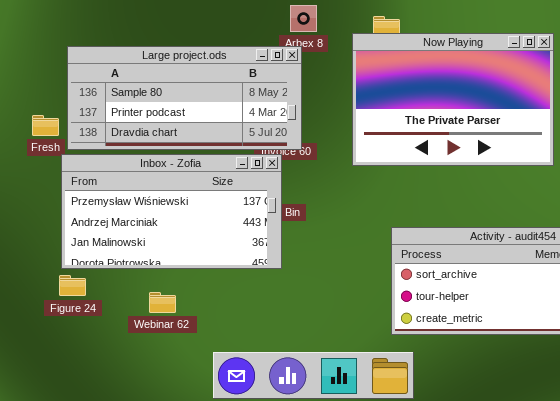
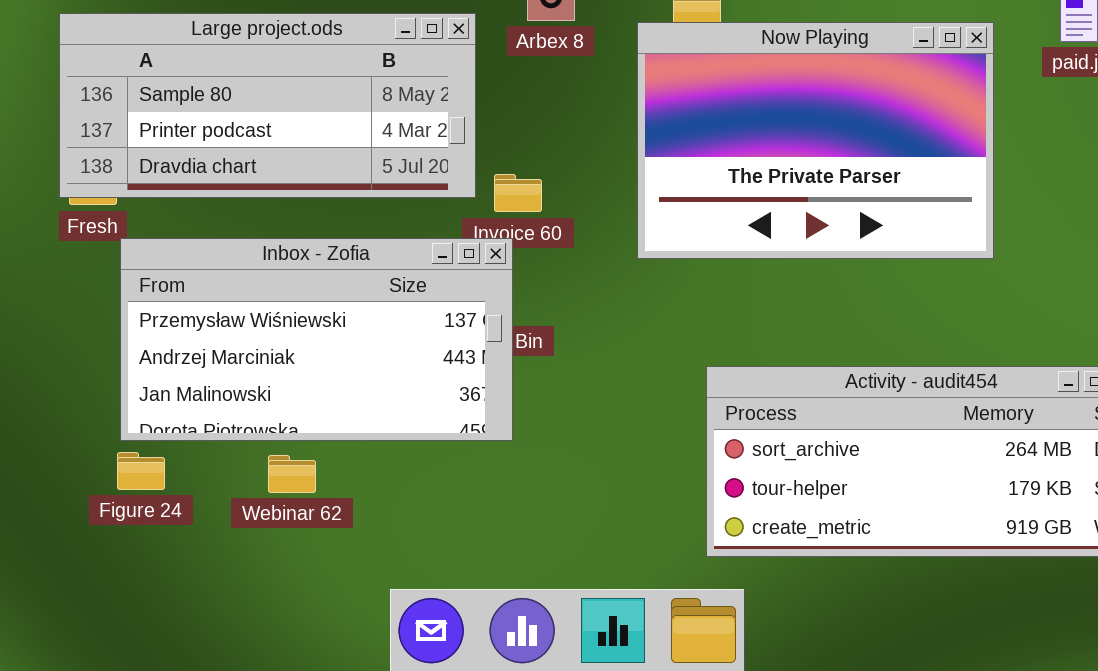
Large project.ods: [67,46,302,150] -> [59,13,476,198], moved
Webinar 62: [149,292,176,313] -> [268,455,316,493], moved

